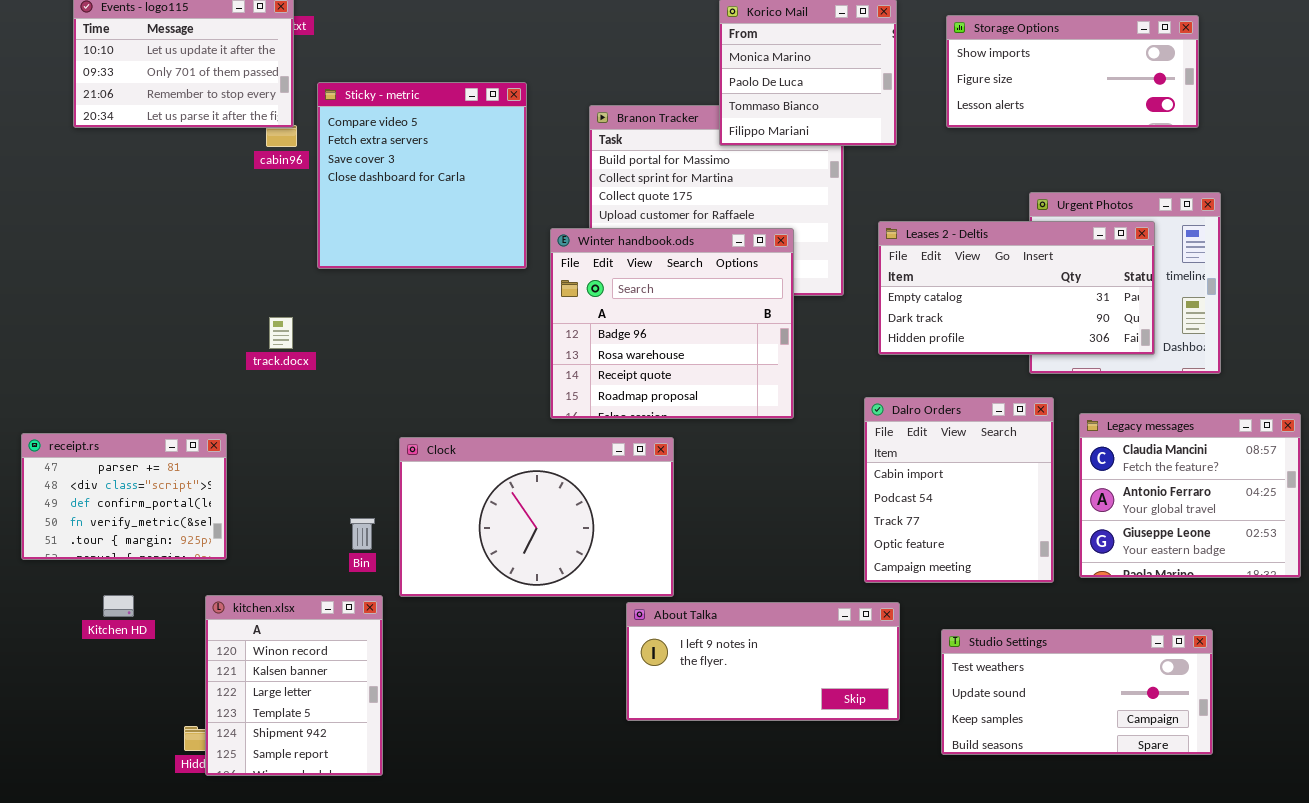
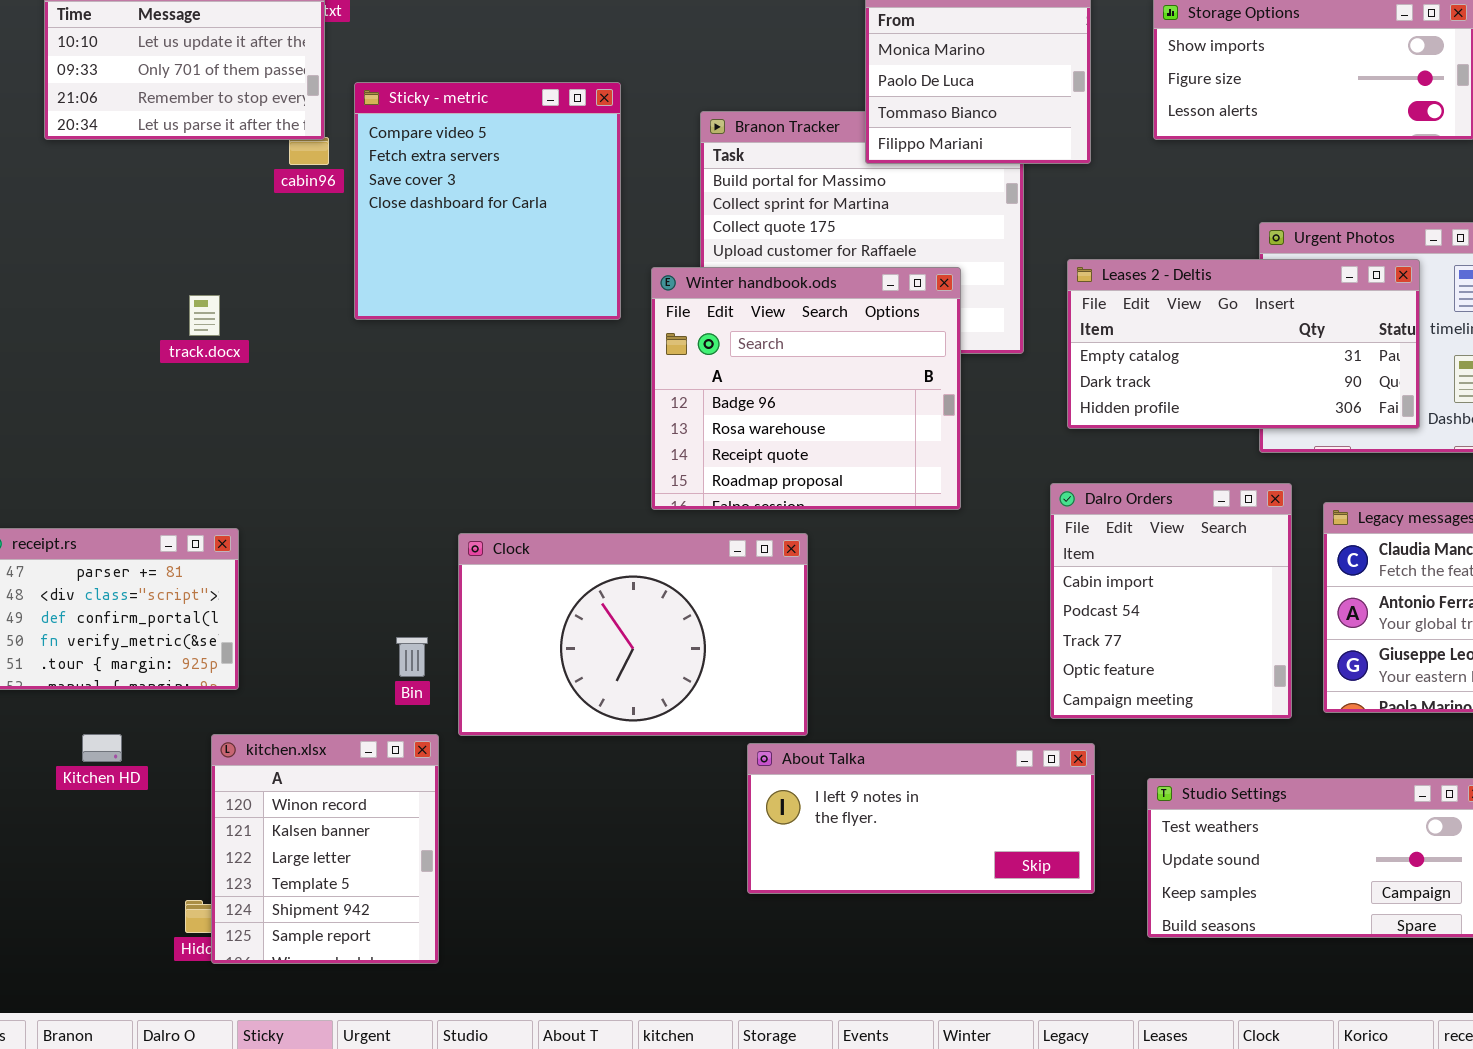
track.docx: [269,317,293,349] -> [189,295,220,336], moved

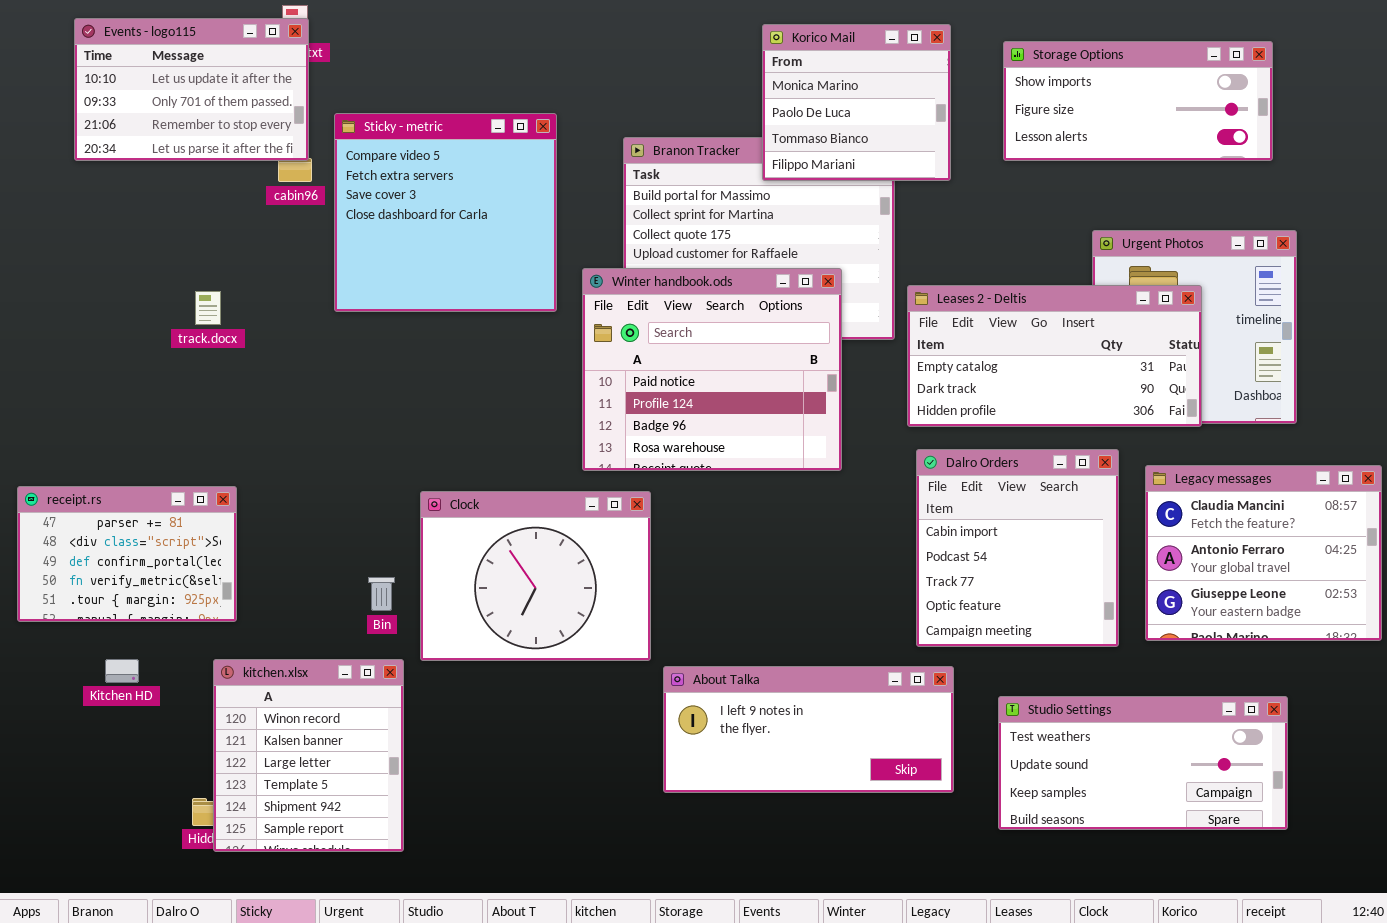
Leases 2 - Deltis: [1067,259,1420,429] -> [907,285,1202,427], moved
Winter handbook.ods: [651,267,961,510] -> [582,268,842,471], scrolled up 2 rows
Clock: [458,533,808,736] -> [420,491,651,661], resized

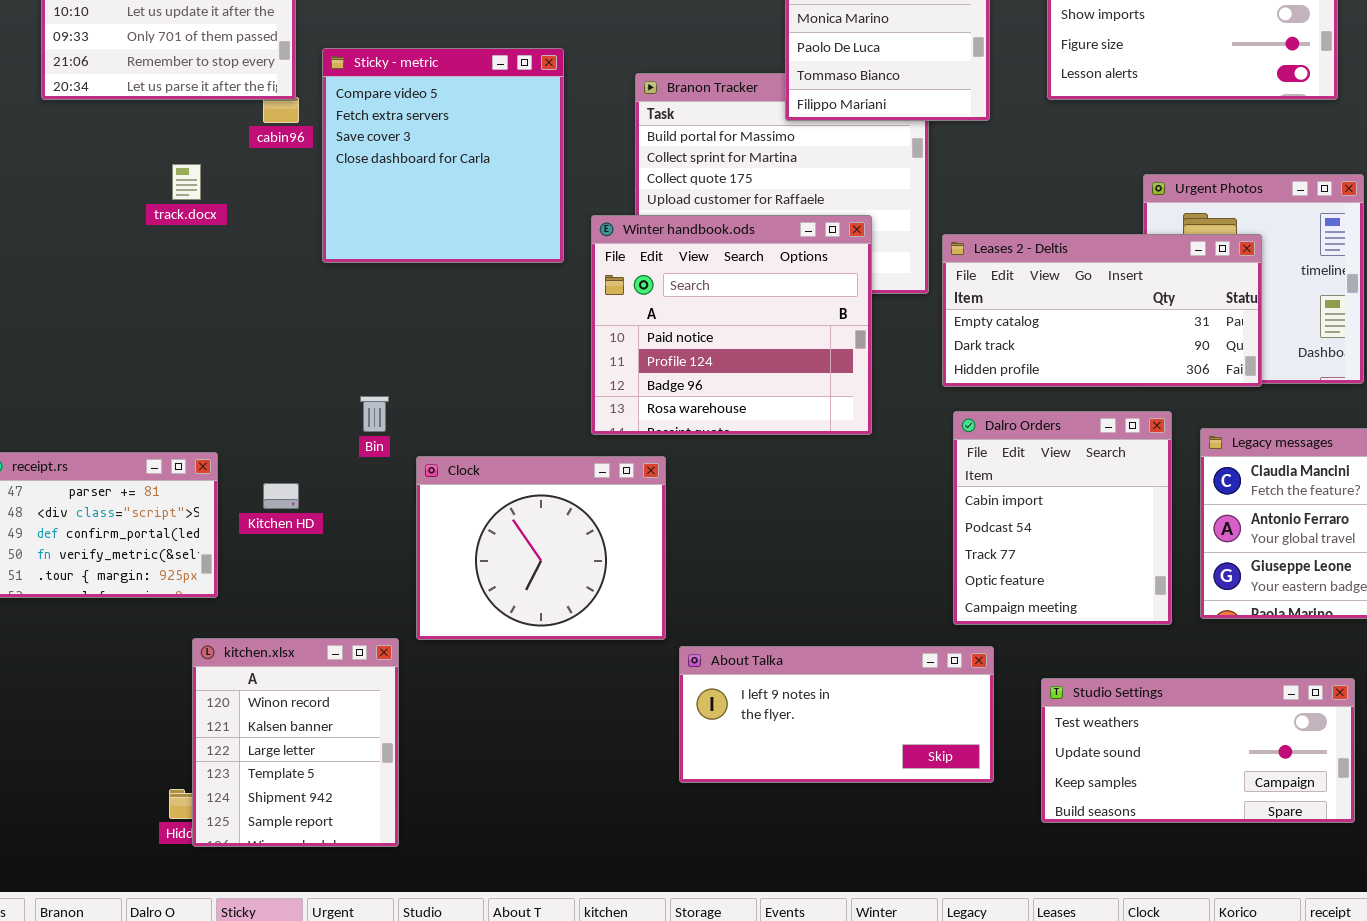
track.docx: [195,291,221,325] -> [172,164,201,200], moved
Bin: [368,577,395,611] -> [360,396,389,432], moved
Kitchen HD: [105,659,139,683] -> [263,483,299,509], moved

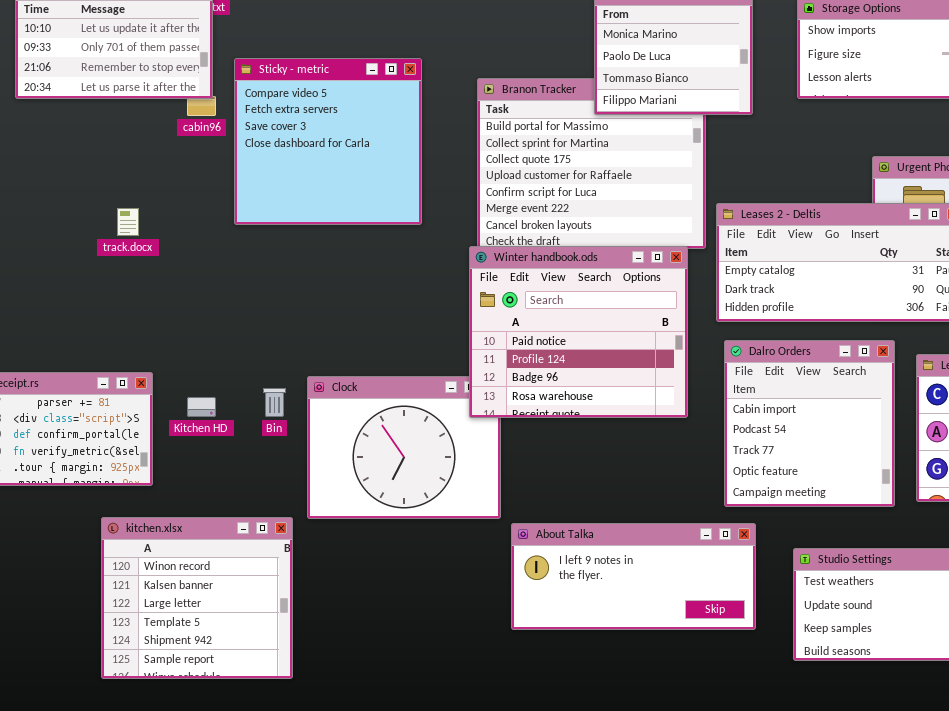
track.docx: [172,164,201,200] -> [117,208,139,236], moved
Winter handbook.ods: [591,215,872,435] -> [469,246,688,418], moved
Bin: [360,396,389,432] -> [263,388,286,417], moved
kitchen.xlsx: [192,638,399,847] -> [101,517,293,679], resized

